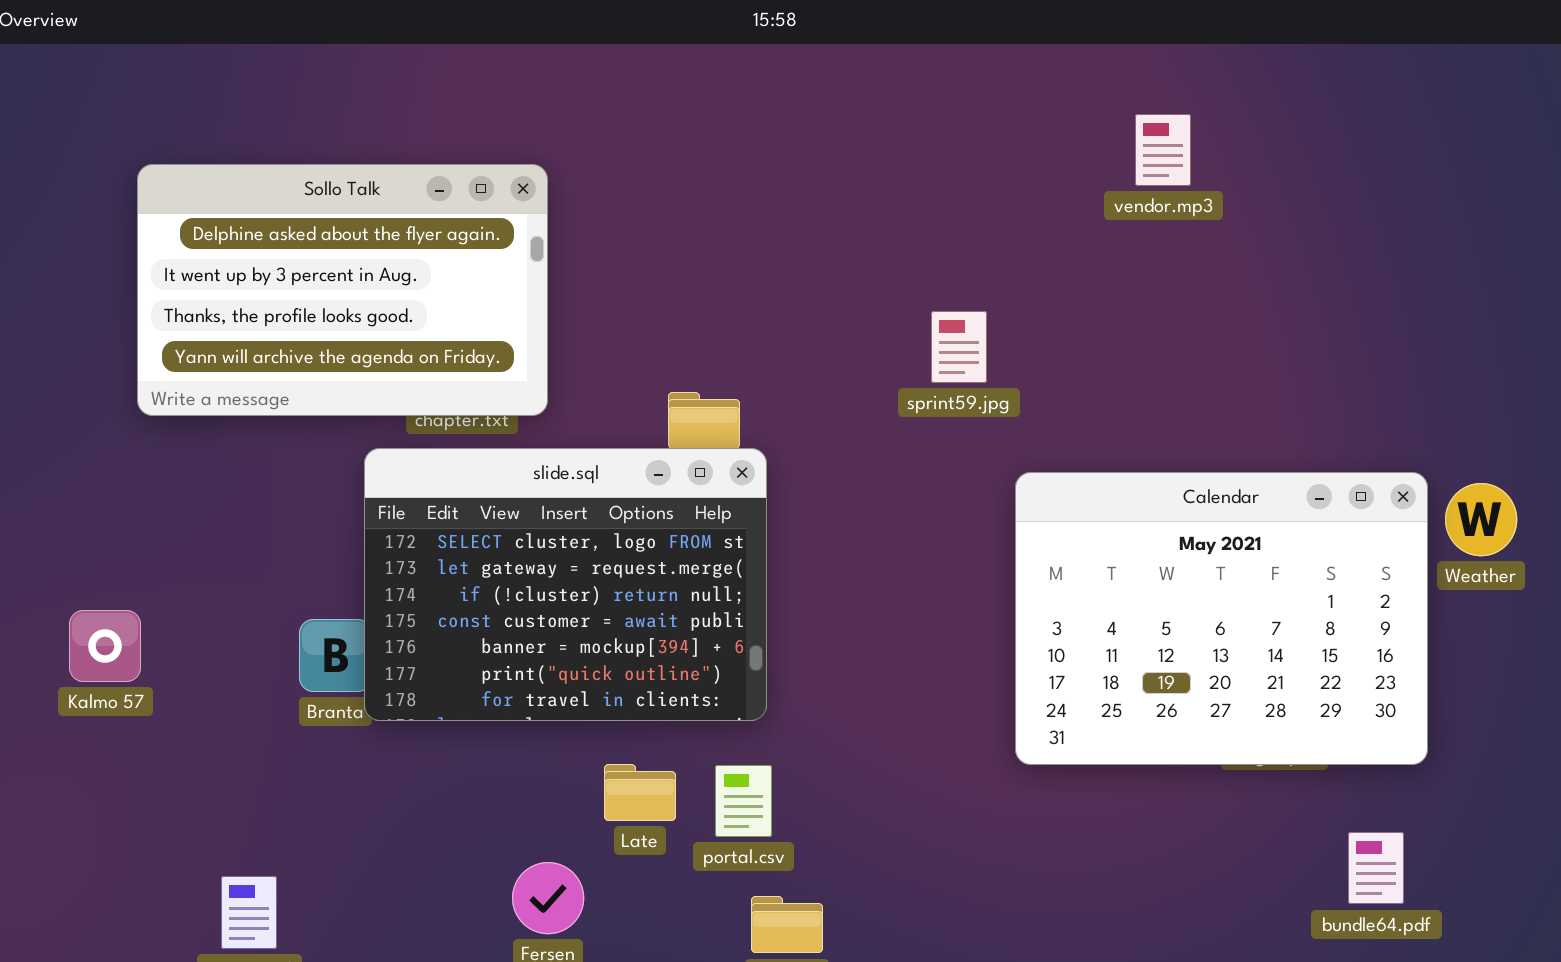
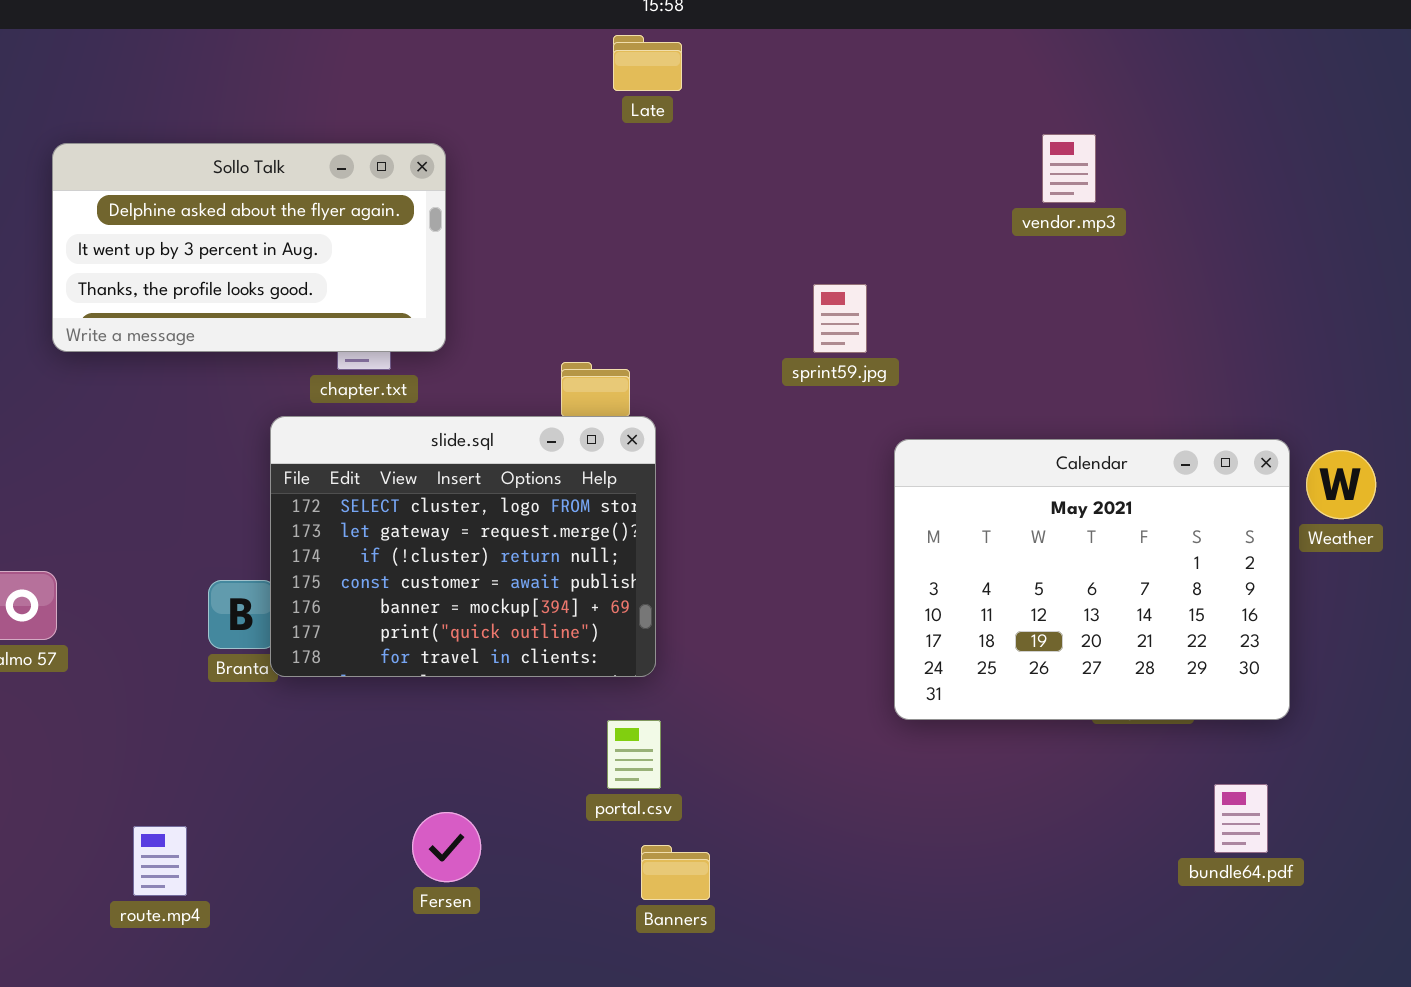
vendor.mp3: [1135,114,1191,186] -> [1042,134,1096,203], moved
Sollo Talk: [137,164,548,416] -> [52,143,446,352], resized
Late: [604,764,676,821] -> [613,35,682,91], moved

